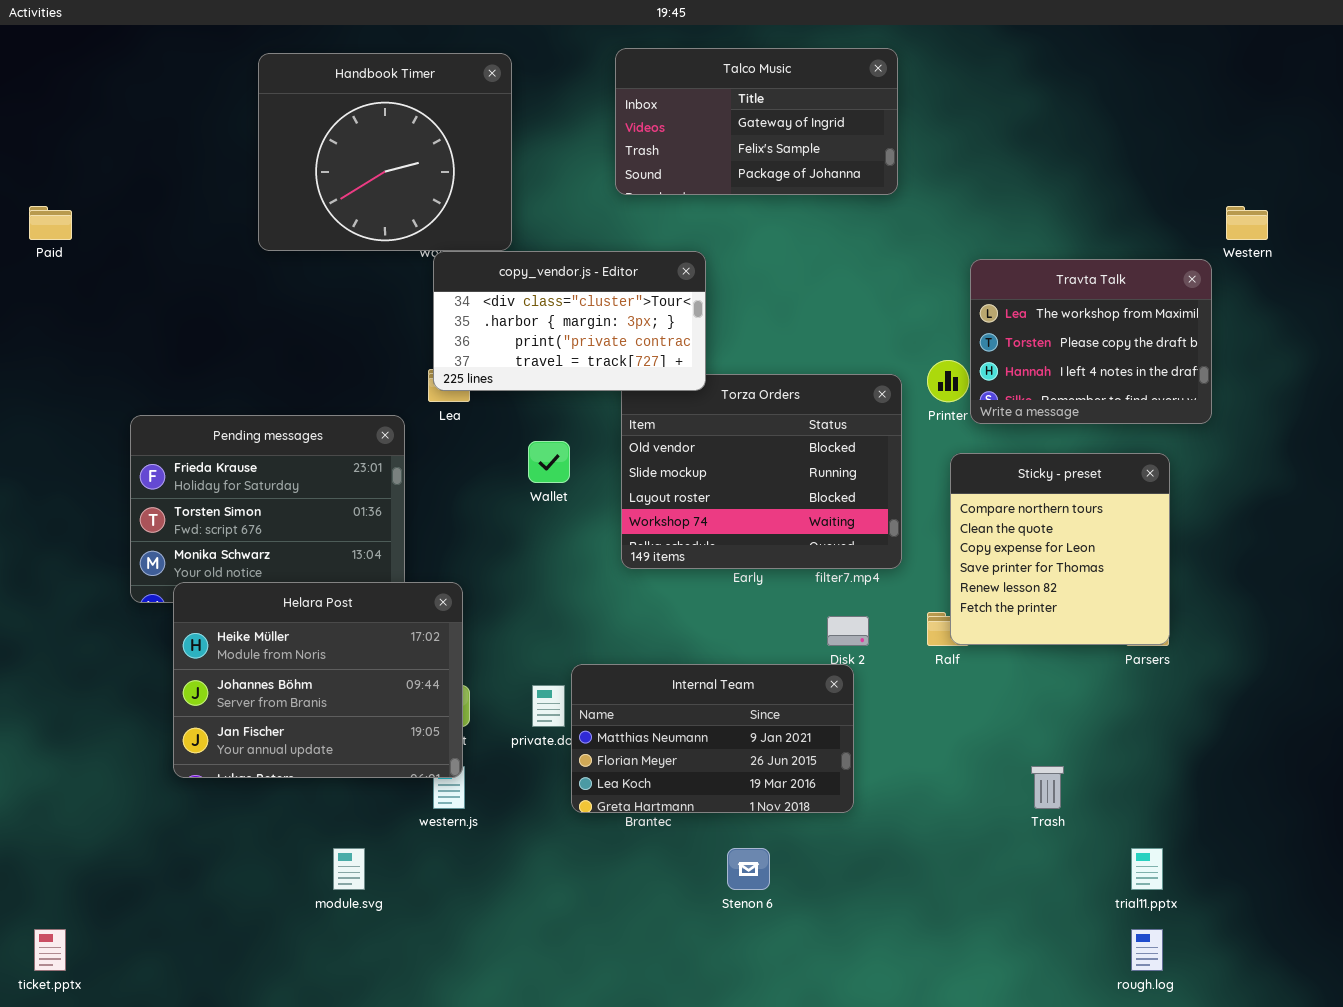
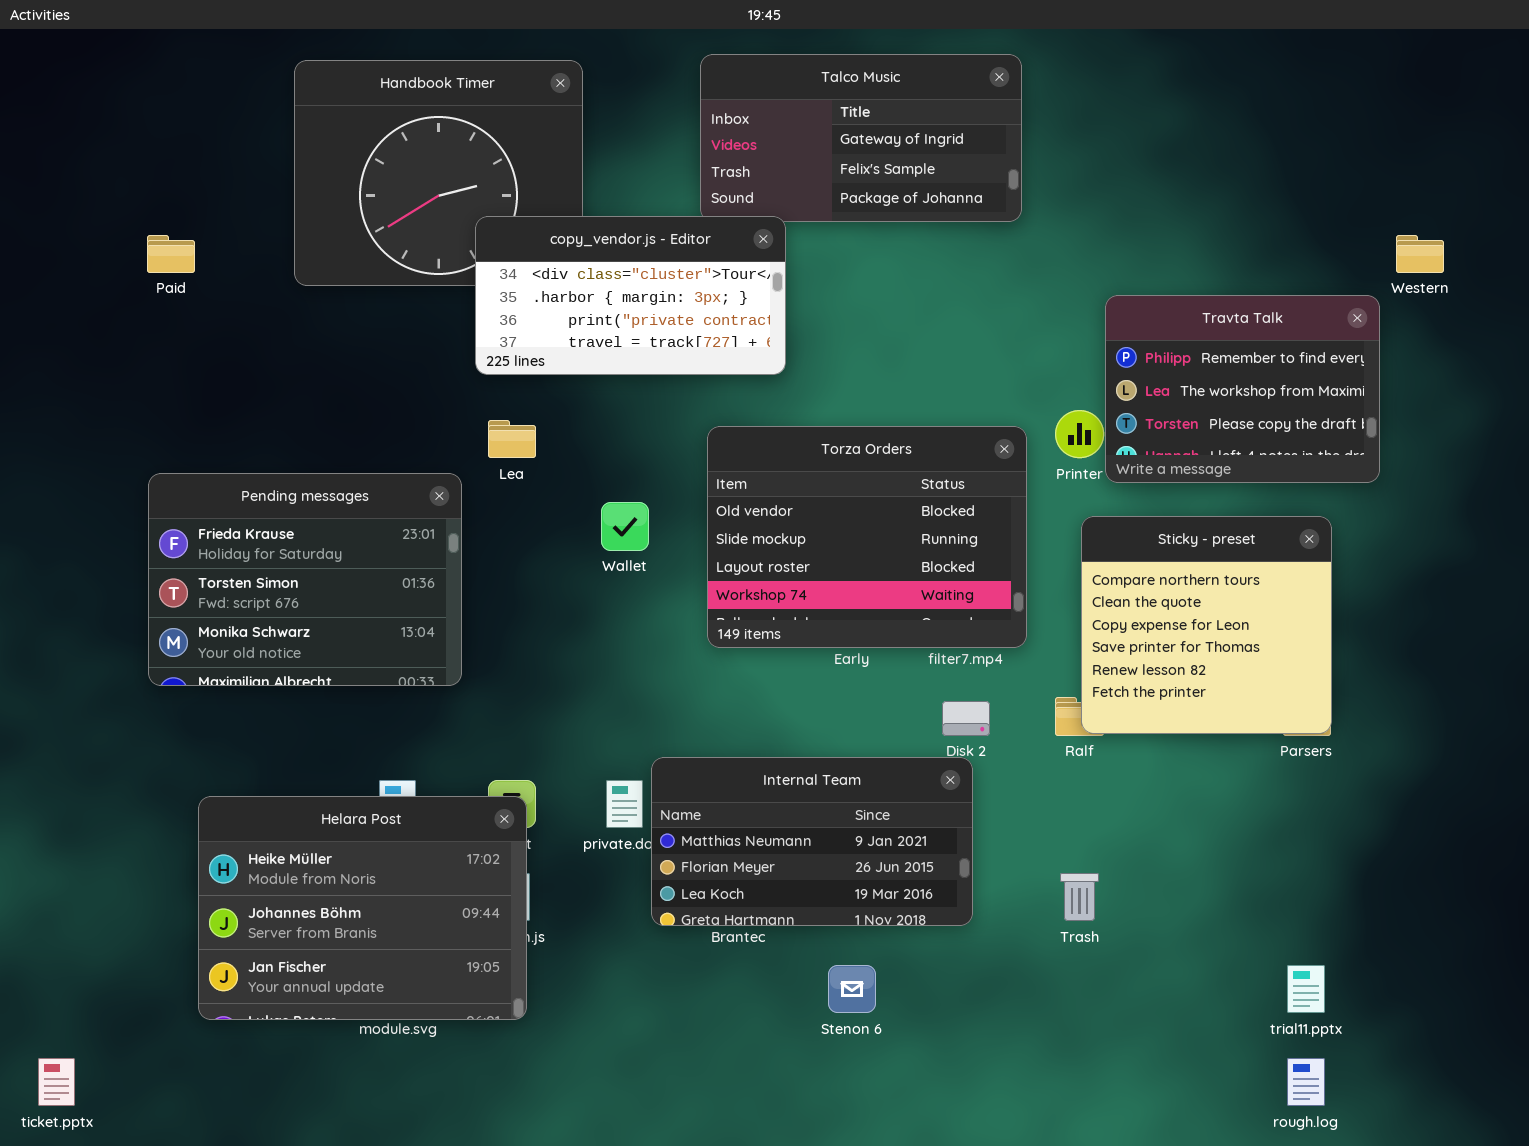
Paid: [29,206,72,240] -> [147,235,195,273], moved
copy_vendor.js - Editor: [433,251,706,391] -> [475,216,786,375], moved
Travta Talk: [970,259,1212,424] -> [1105,295,1380,483], scrolled up 1 row
Helara Post: [173,582,463,778] -> [198,796,527,1020], moved
Trash: [1031,766,1064,809] -> [1060,873,1099,921], moved

